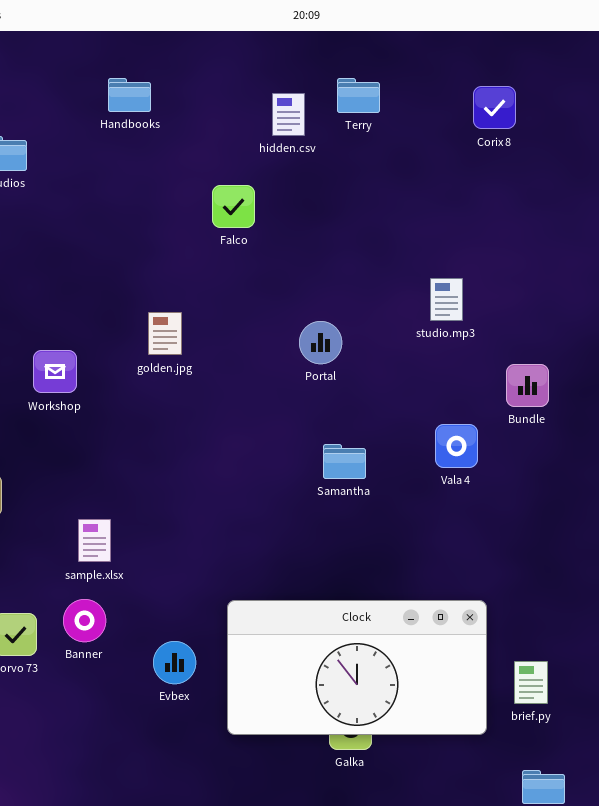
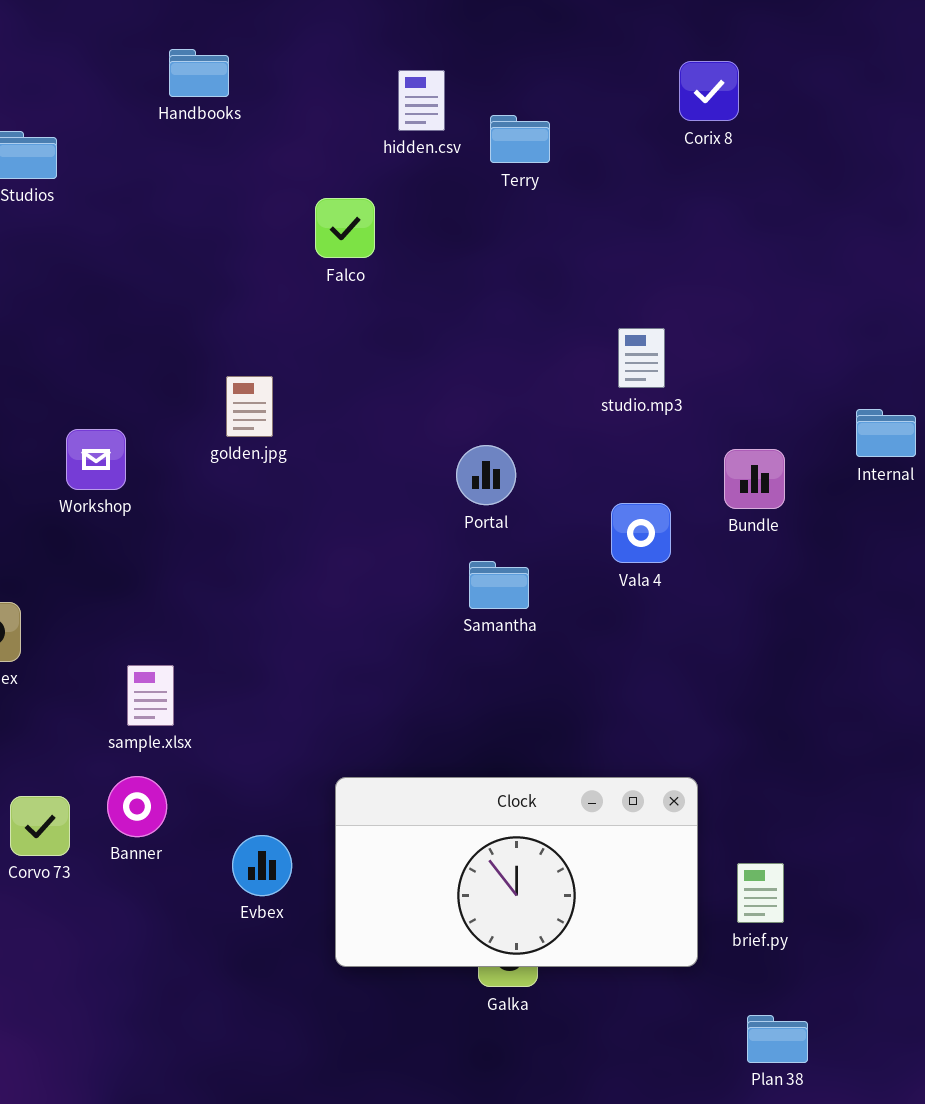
Terry: [337,78,380,113] -> [490,115,550,163], moved
Portal: [299,321,342,364] -> [456,445,516,505], moved
Vala 4: [435,424,478,468] -> [611,503,671,563], moved

